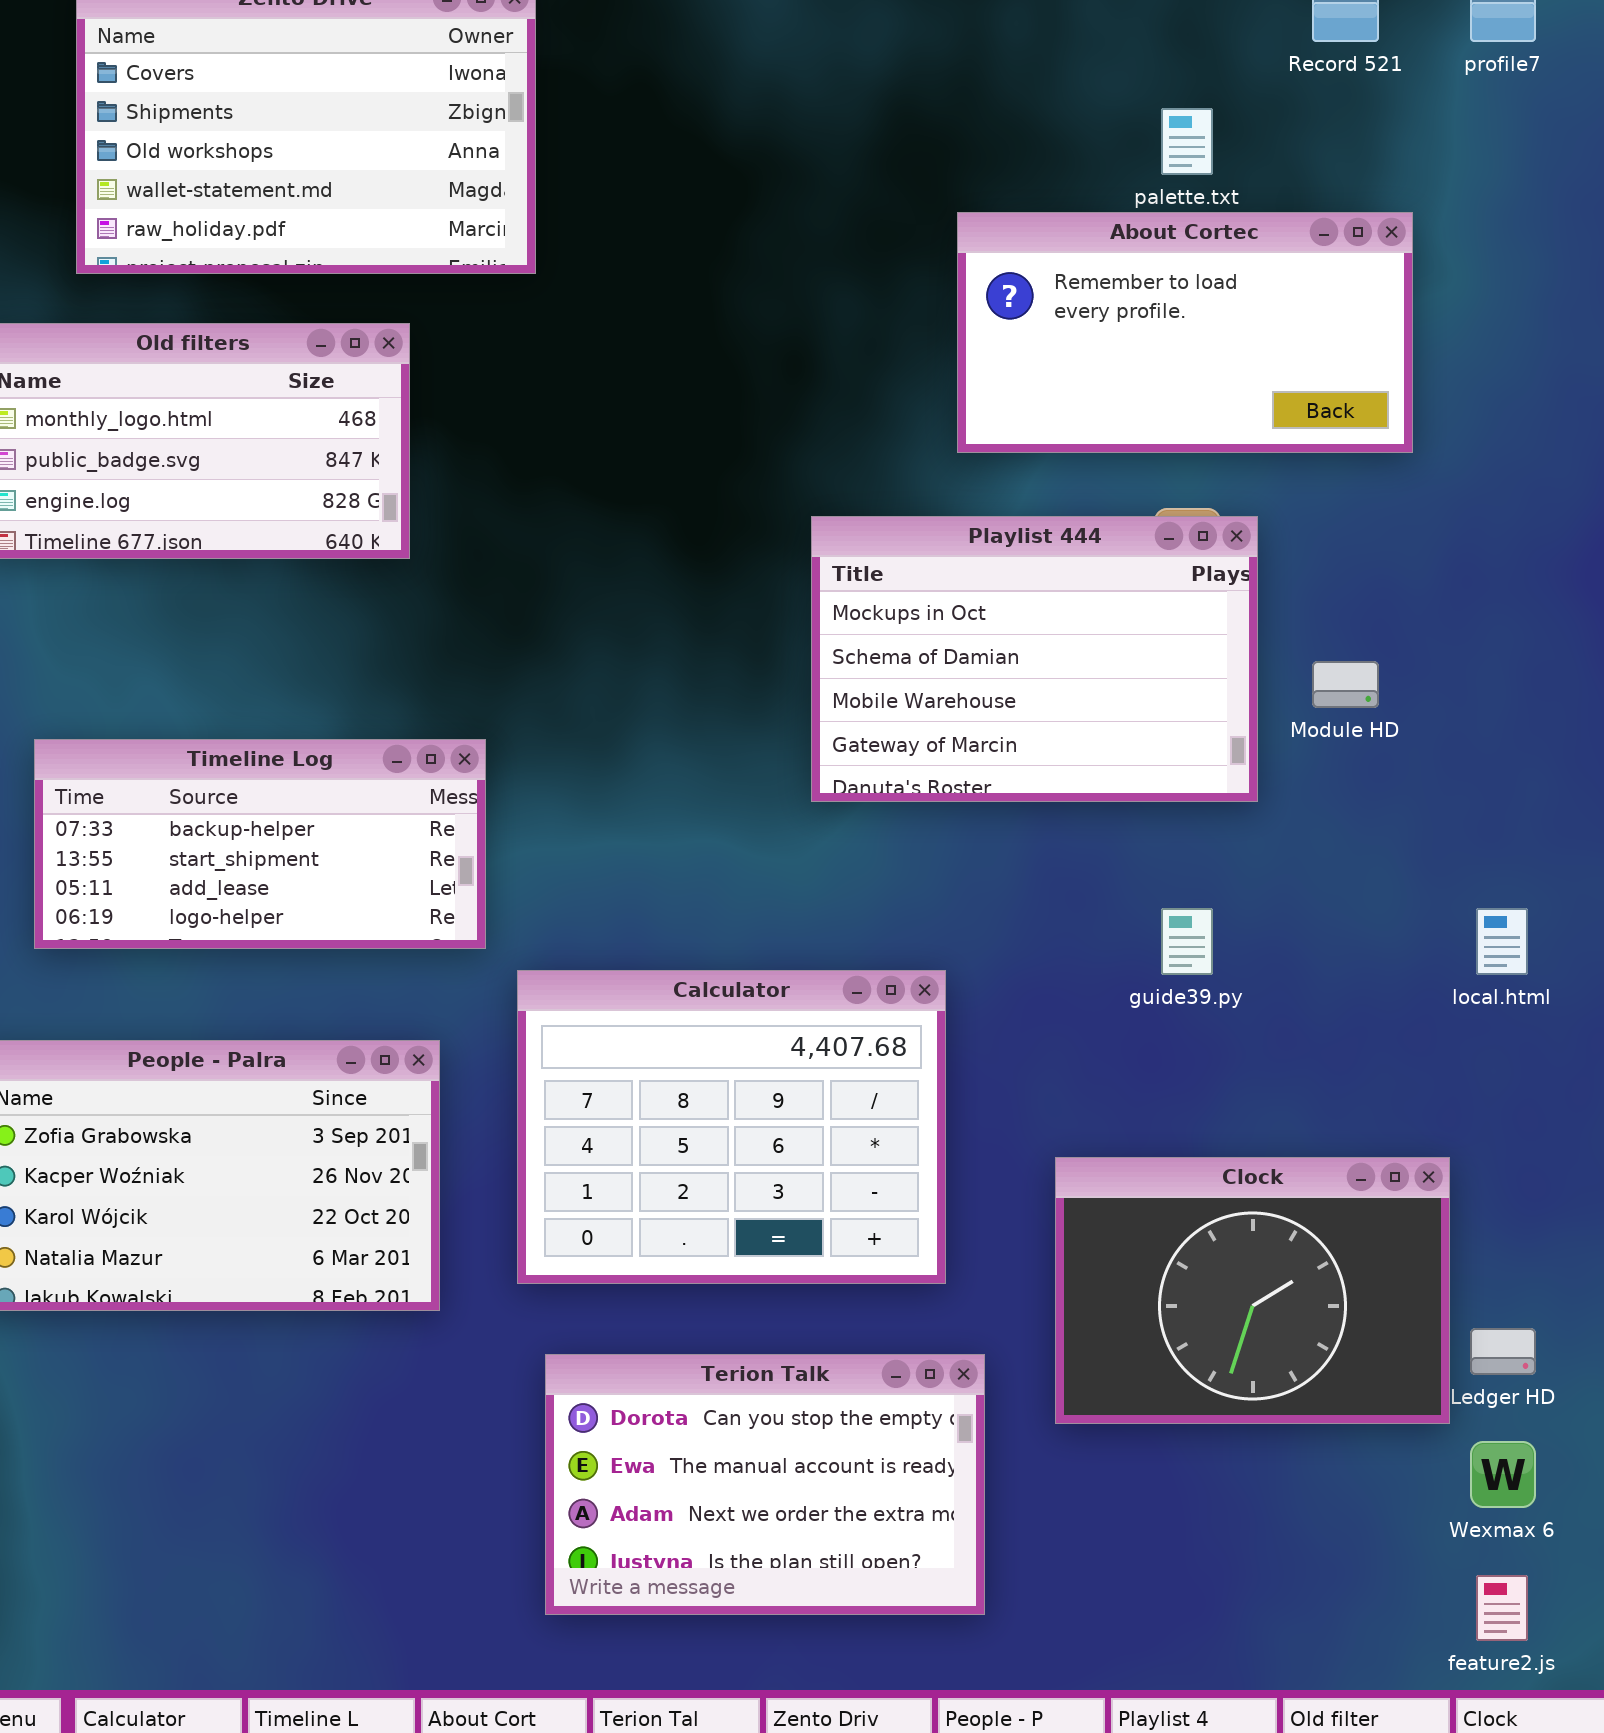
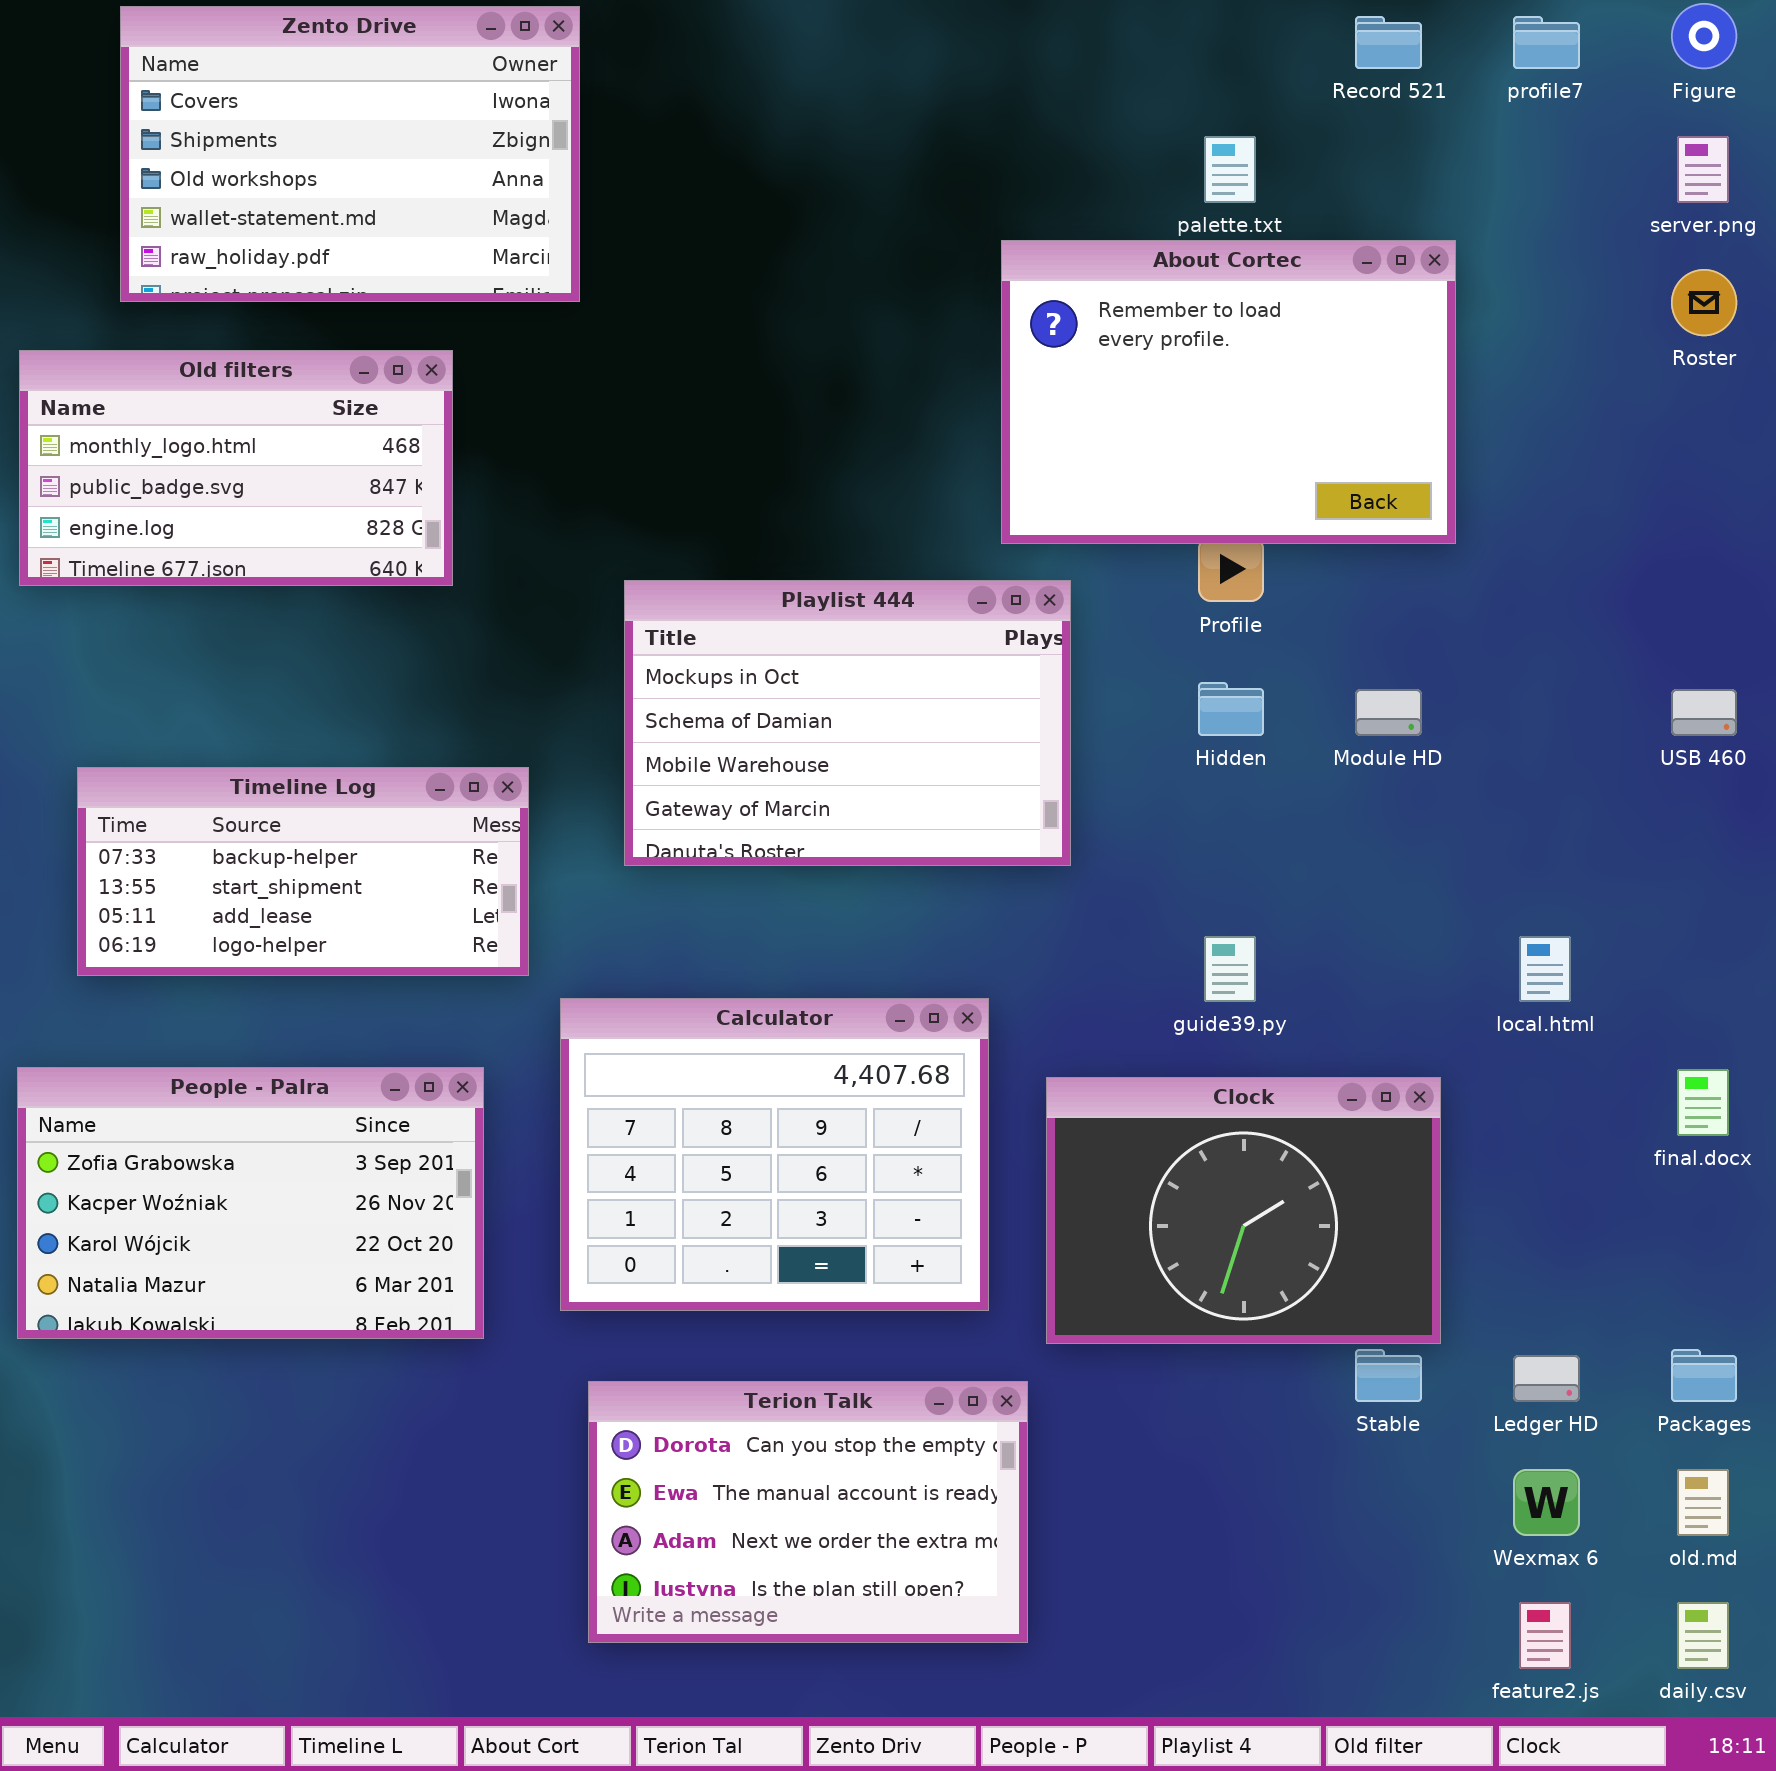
About Cortec: [957,212,1413,453] -> [1001,240,1456,544], resized
Playlist 444: [811,516,1258,802] -> [624,580,1071,866], moved
Clock: [1055,1157,1450,1424] -> [1046,1077,1441,1344], moved

